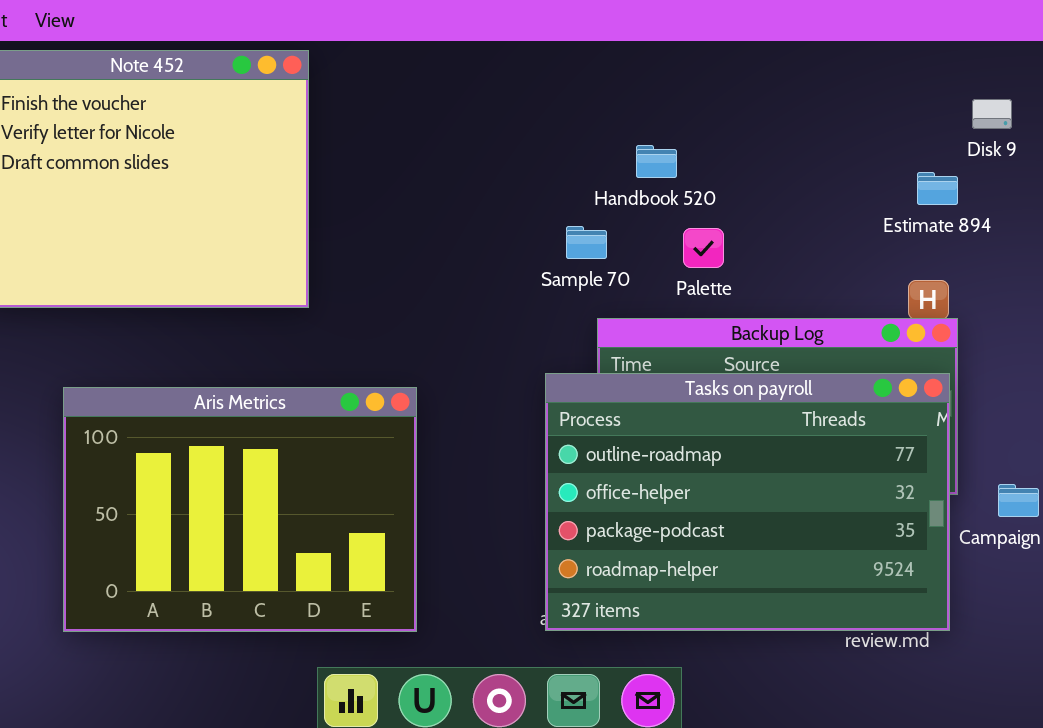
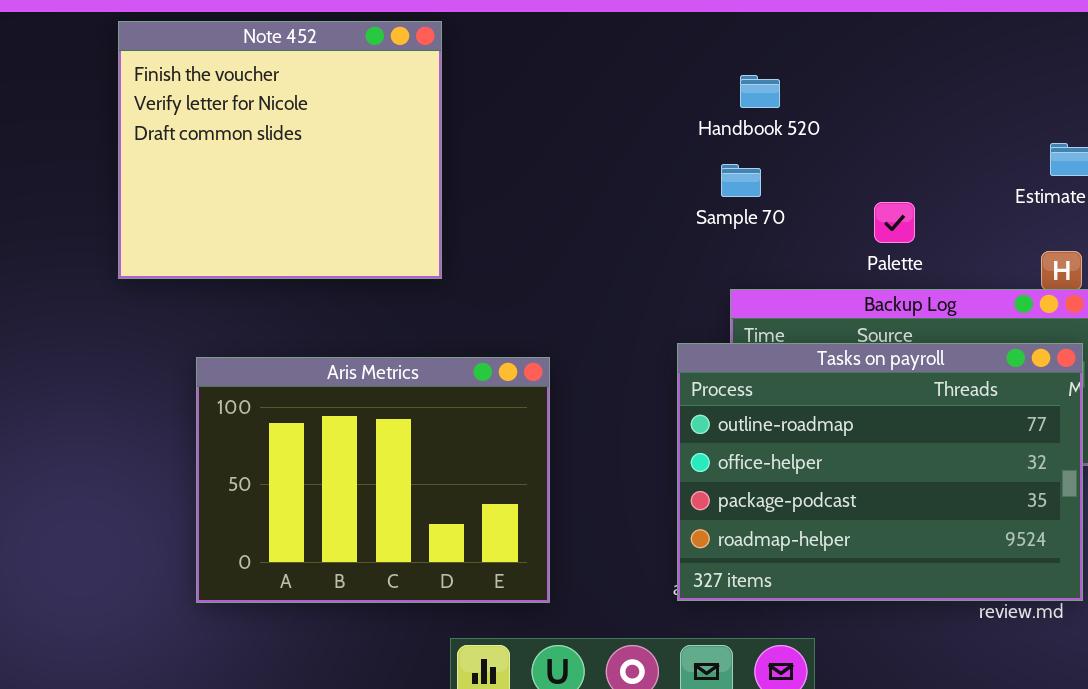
Handbook 520: [636,145,677,178] -> [740,75,780,108], moved
Sample 70: [566,226,607,259] -> [721,164,761,197], moved
Palette: [683,228,724,268] -> [874,202,915,243], moved

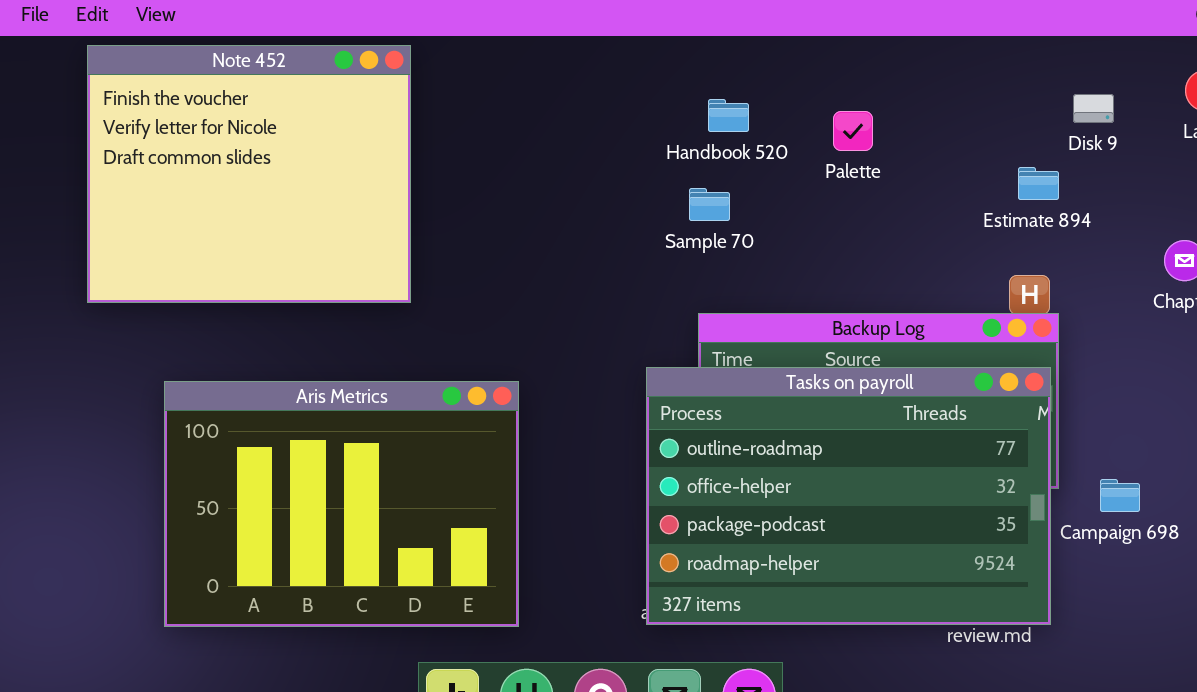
Palette: [874,202,915,243] -> [833,111,873,151], moved

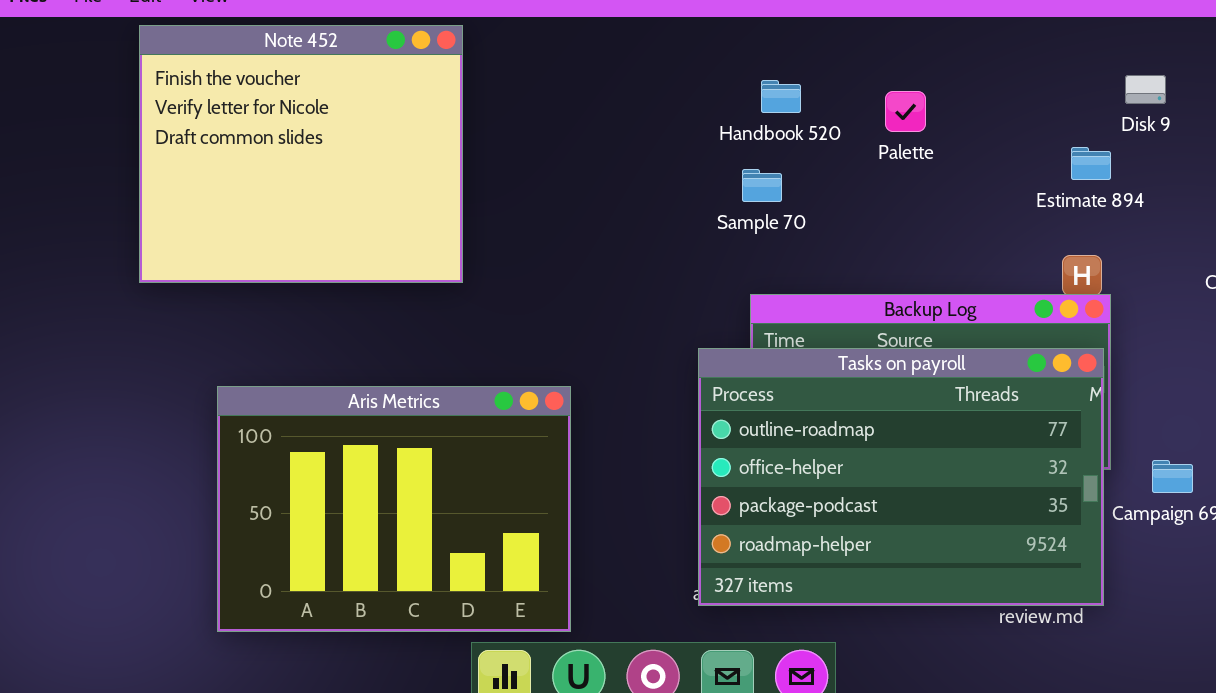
Aris Metrics: [164,381,519,627] -> [217,386,571,632], moved

